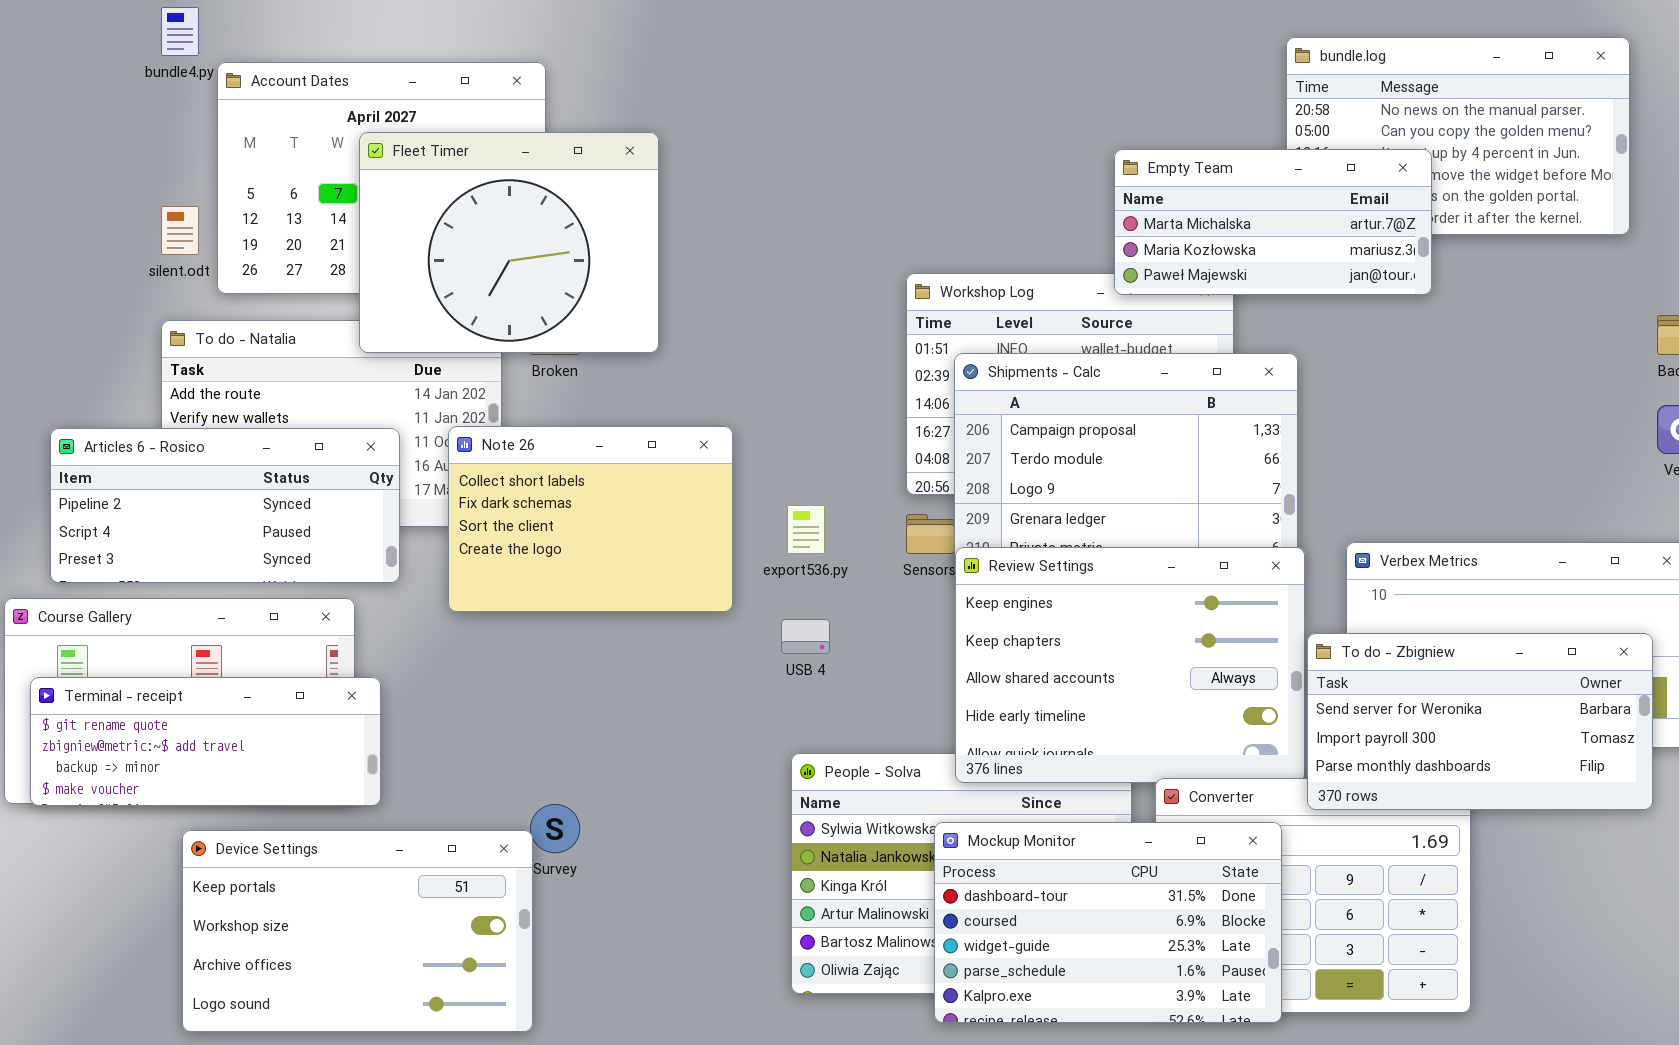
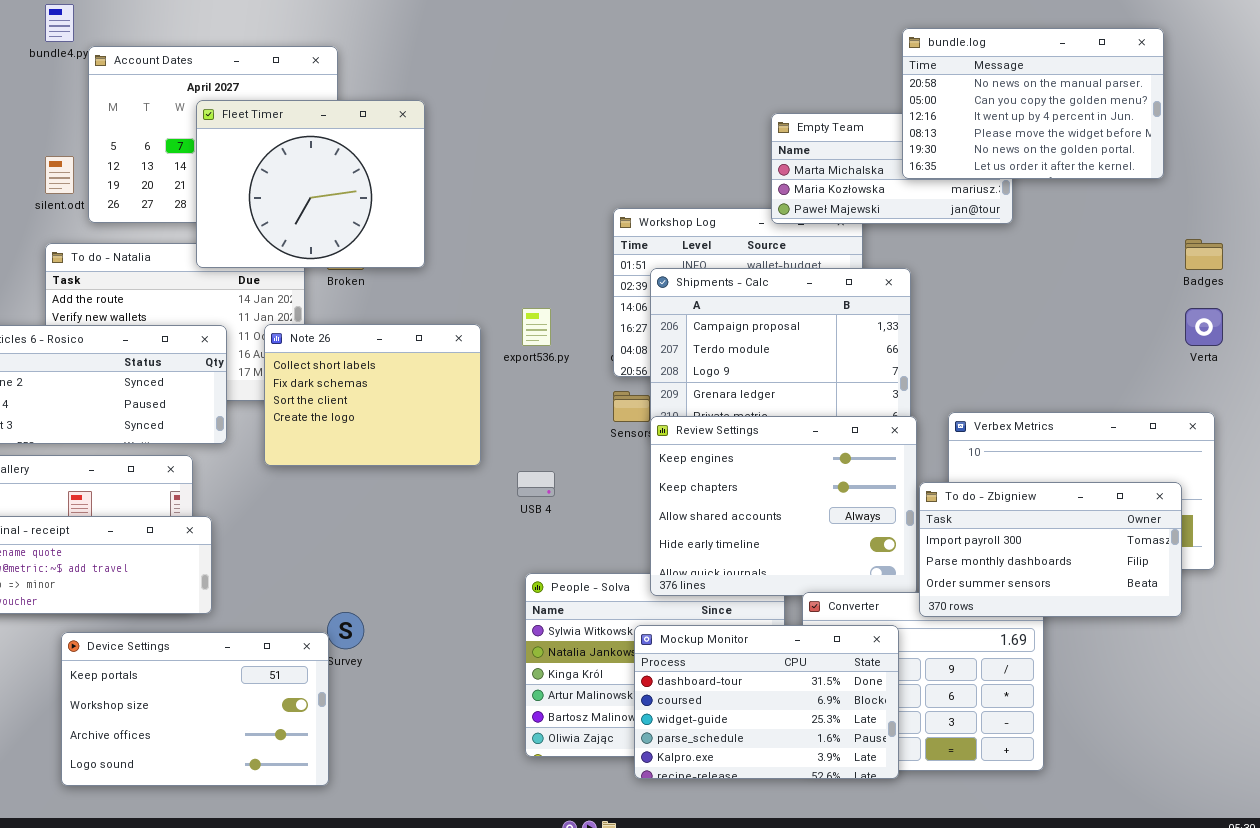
bundle.log: [1286,37,1630,235] -> [902,28,1164,179], raised
export536.py: [787,505,825,554] -> [522,308,551,346], moved
To do - Zbigniew: [1307,633,1653,810] -> [919,482,1182,617], scrolled down 1 row

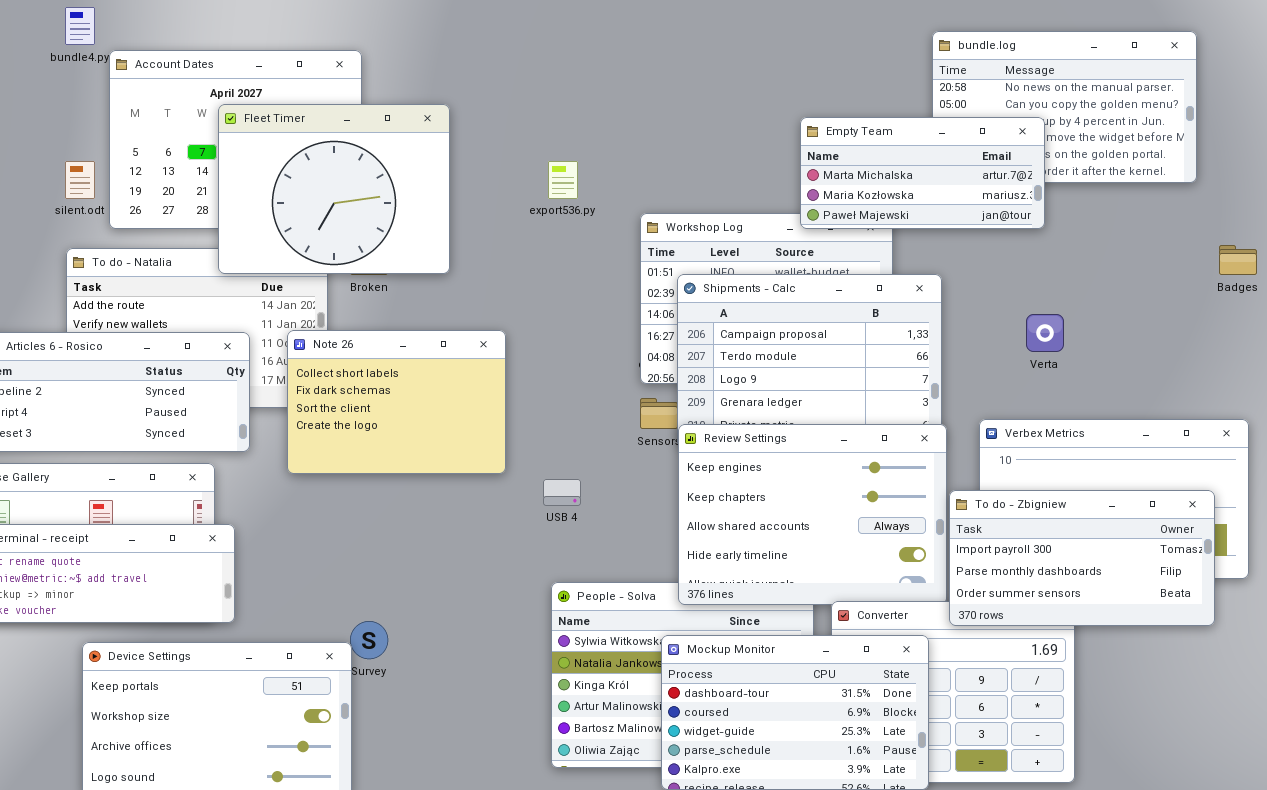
Empty Team: [771,113,1013,224] -> [800,117,1045,229], raised
export536.py: [522,308,551,346] -> [548,161,578,199], moved
Verta: [1185,308,1223,346] -> [1026,314,1064,352], moved

